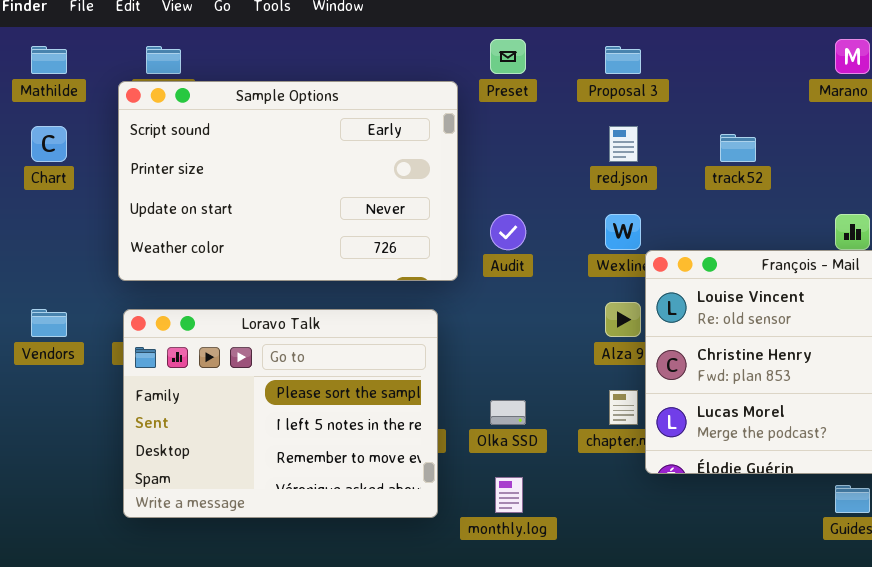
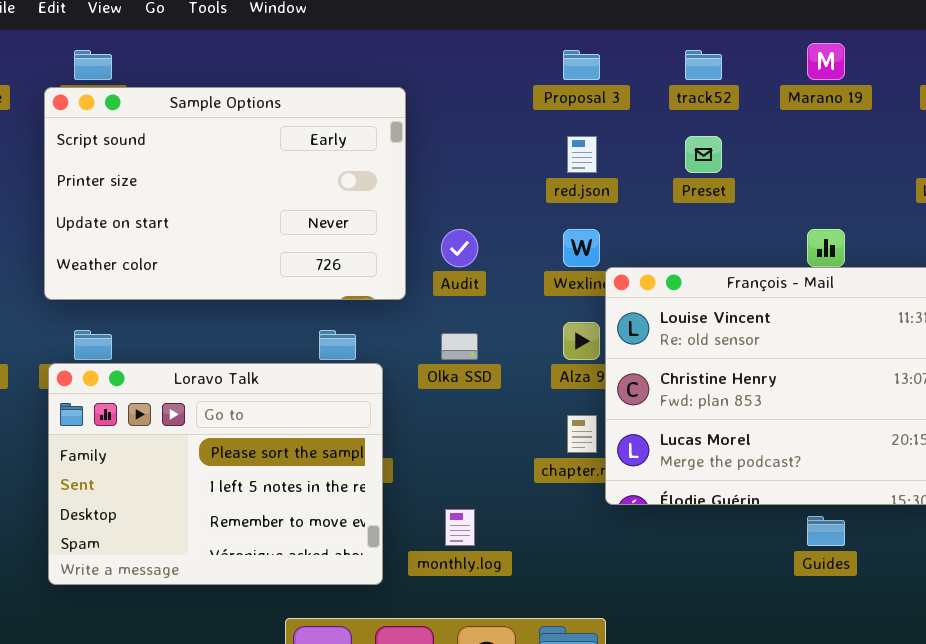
Preset: [490,39,526,74] -> [685,136,722,173], moved
track52: [720,134,756,162] -> [685,50,722,80], moved
Loravo Talk: [123,309,438,518] -> [48,363,383,585], moved
Olka SSD: [490,400,526,425] -> [441,333,478,360], moved

